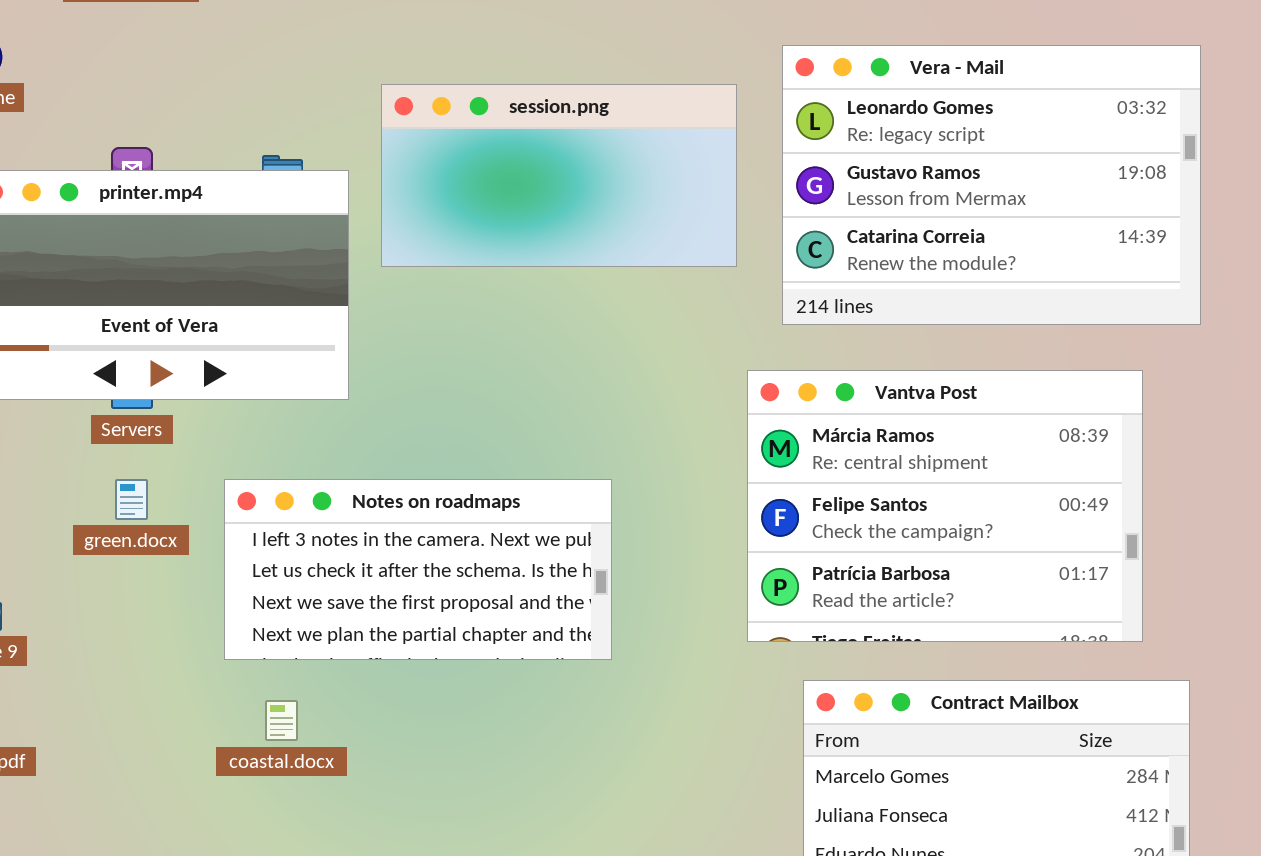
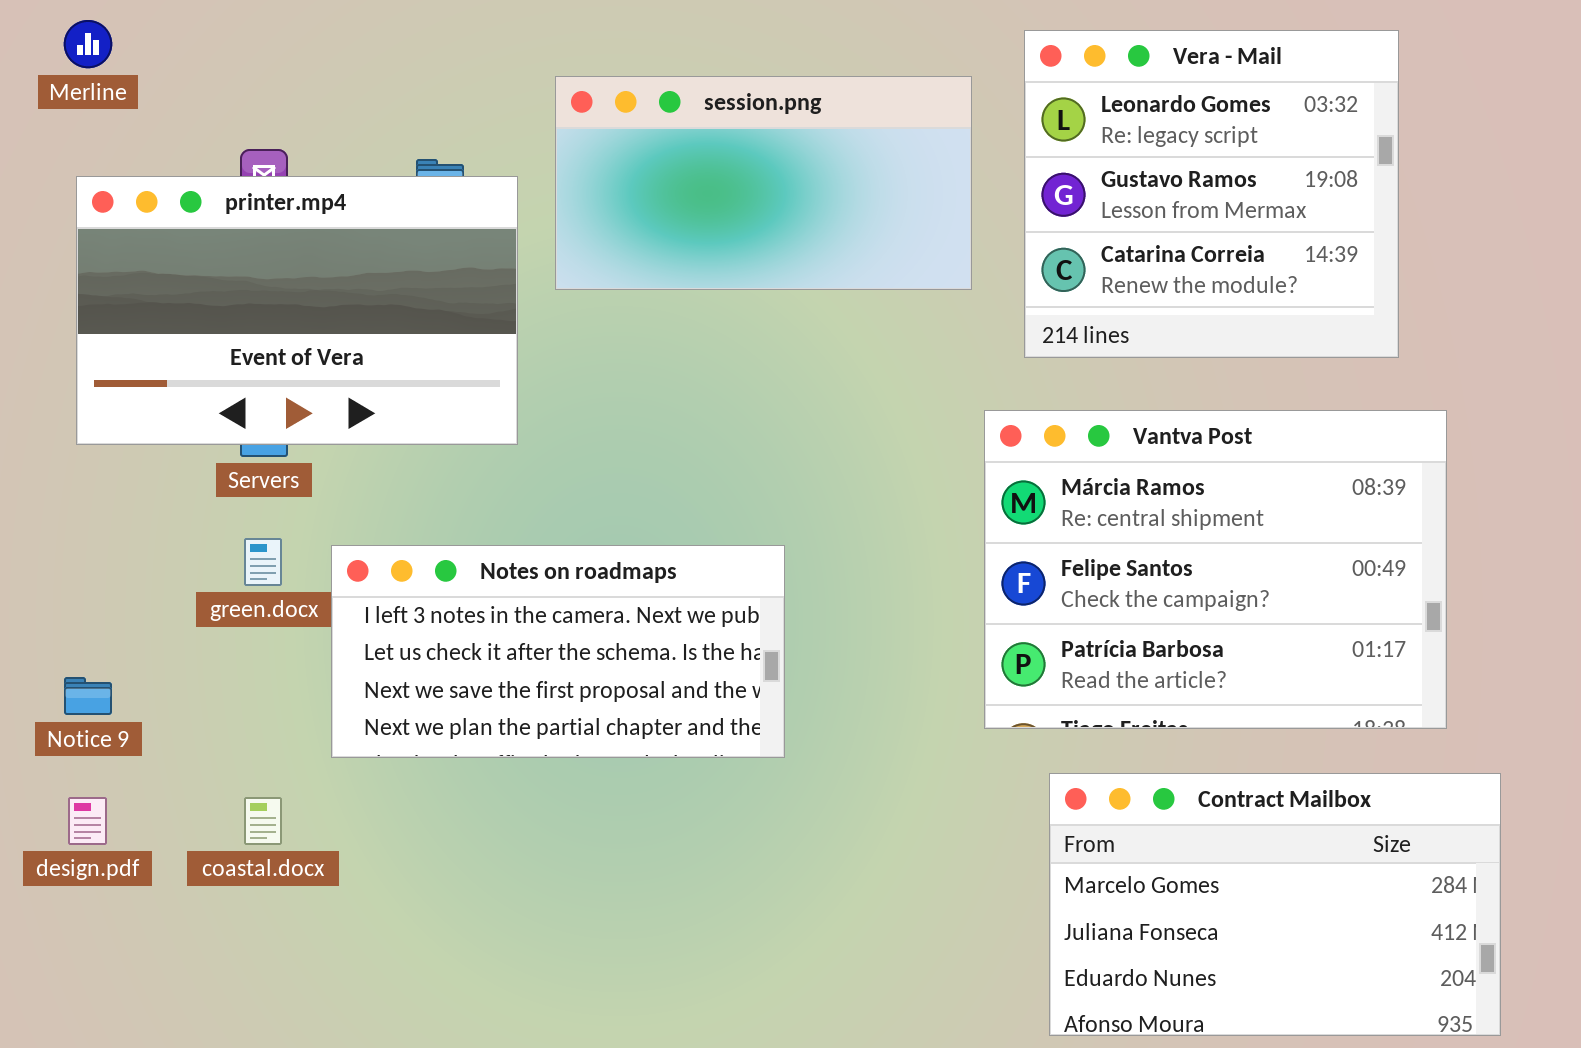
Vera - Mail: [782,45,1201,325] -> [1024,30,1399,358], resized
Notes on roadmaps: [224,479,612,660] -> [331,545,785,758], moved
coastal.docx: [265,700,298,741] -> [244,797,282,845], moved

